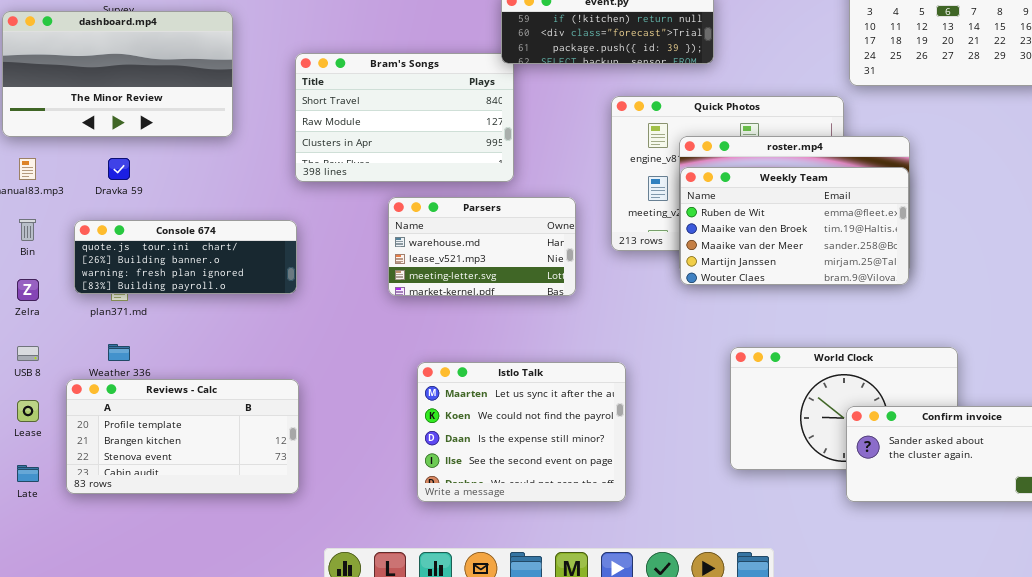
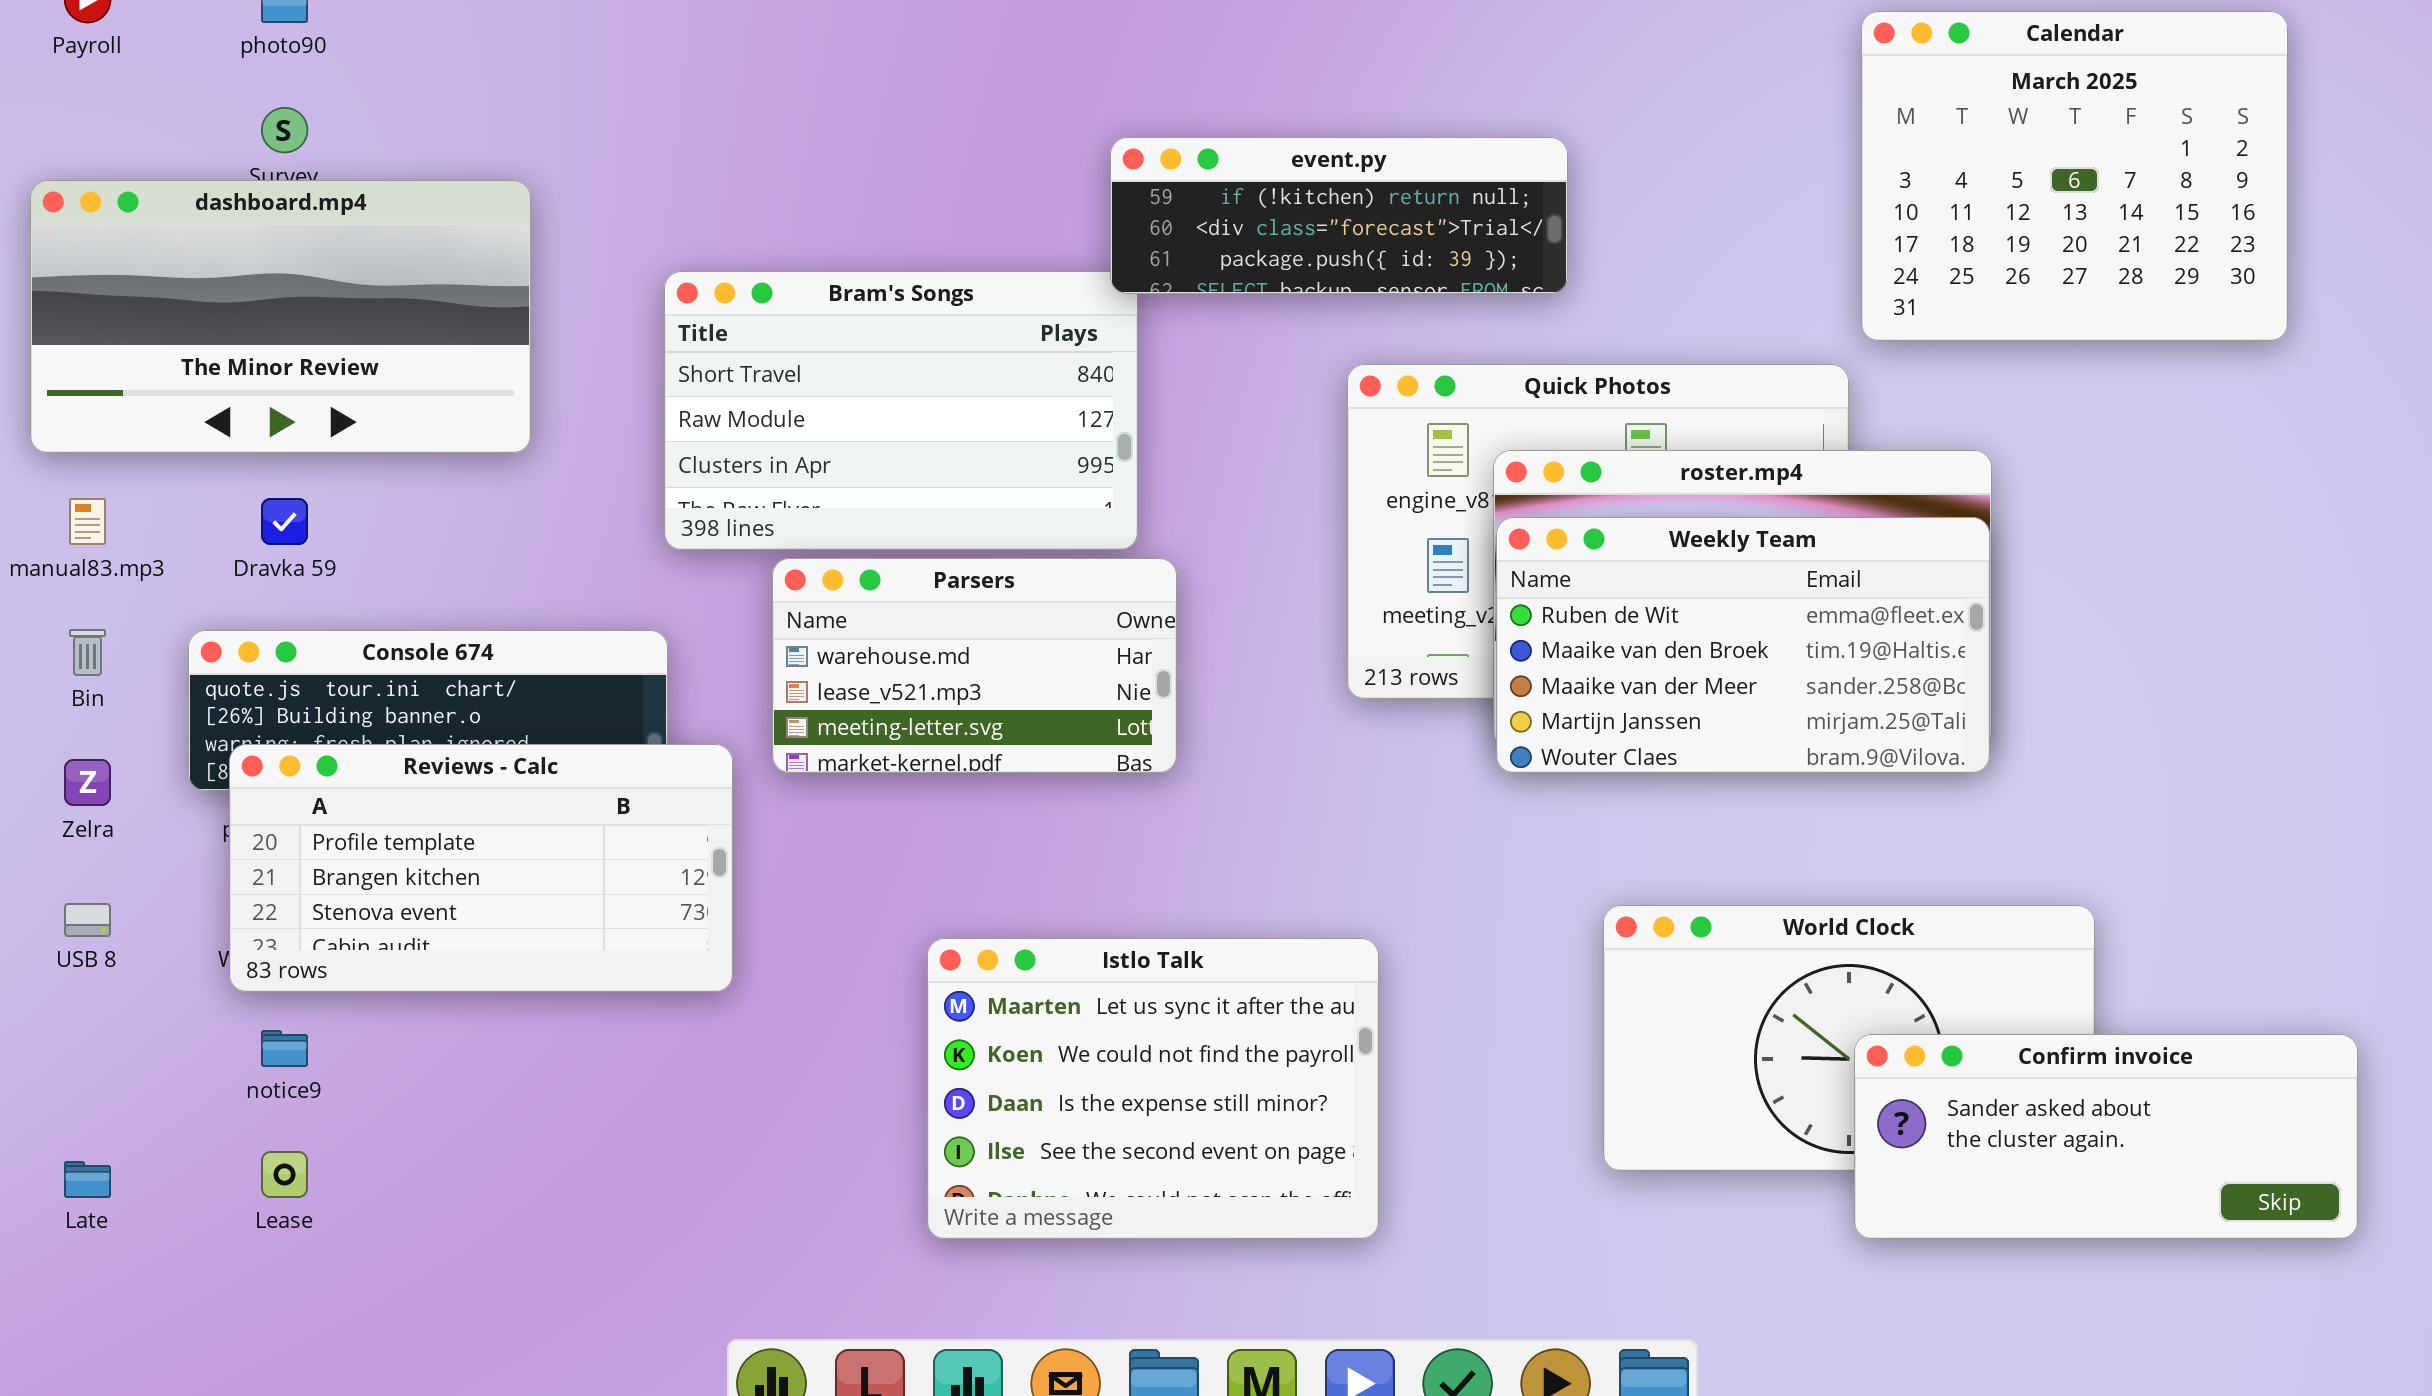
Parsers: [388,197,576,296] -> [772,558,1177,773], moved
Reviews - Calc: [66,379,299,494] -> [229,744,733,992], moved
Lease: [17,400,39,422] -> [261,1151,308,1198], moved

